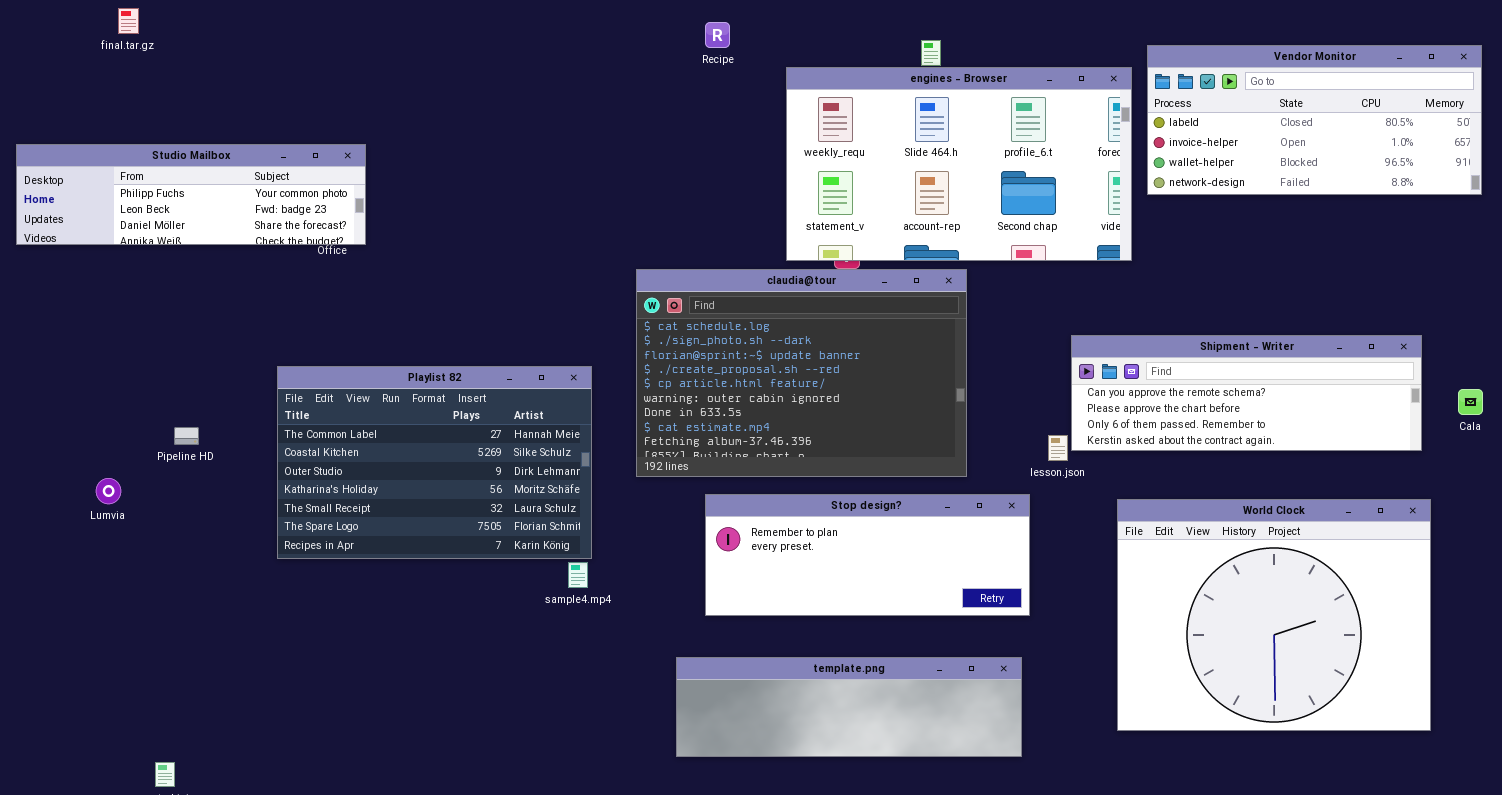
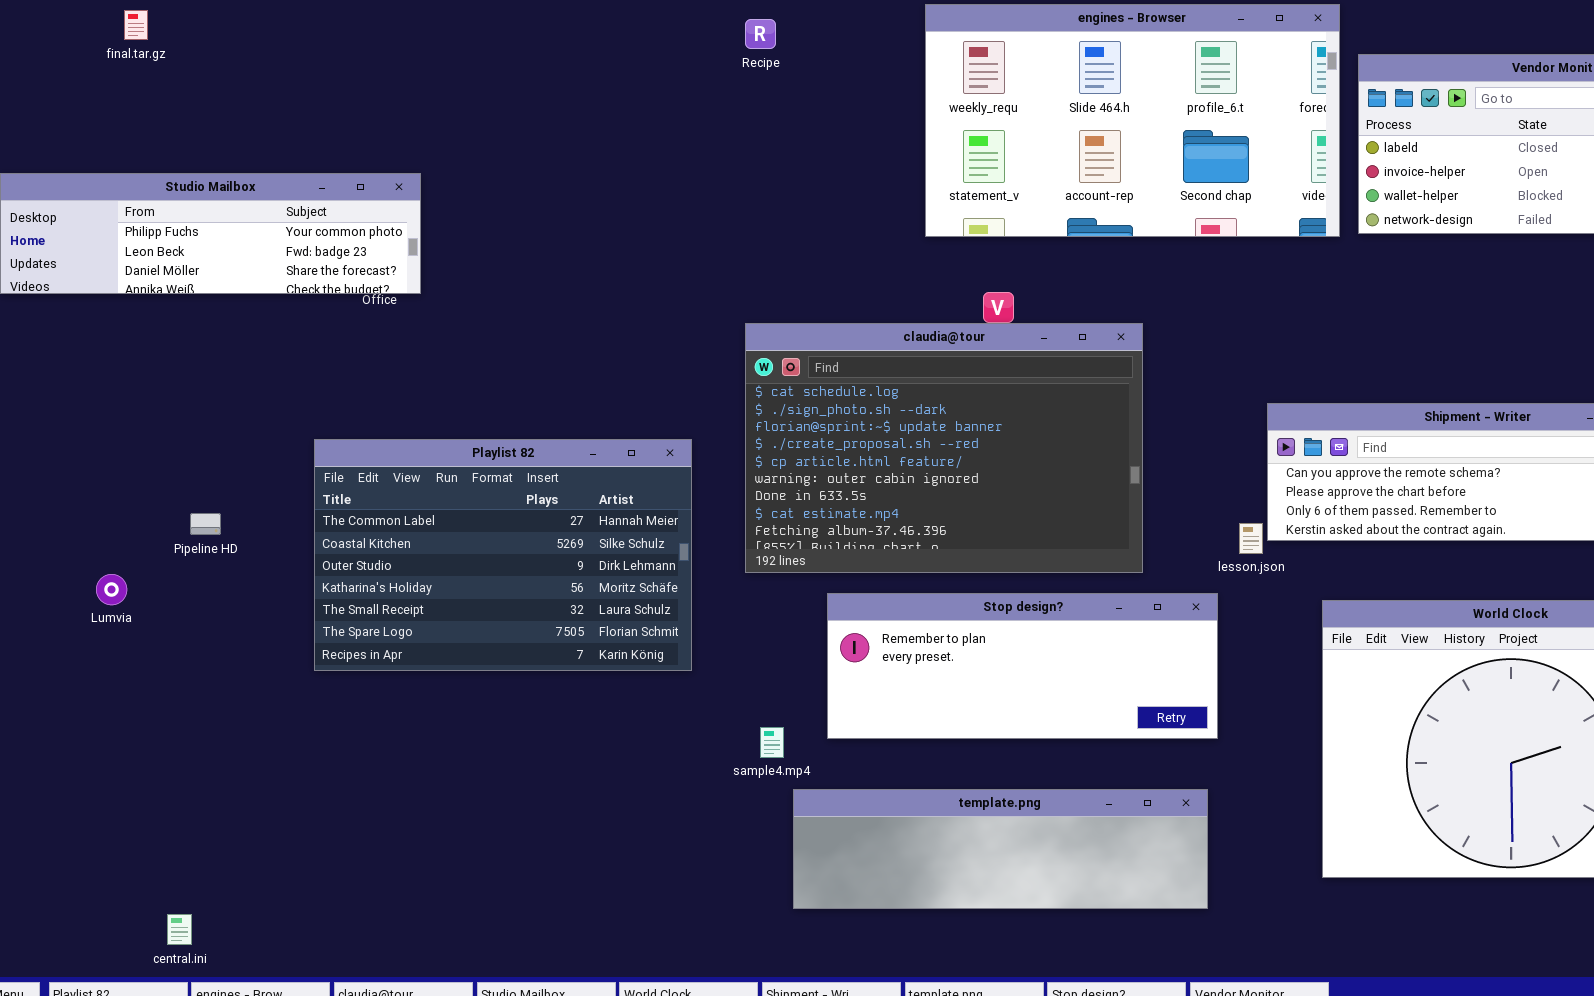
Recipe: [705,22,730,48] -> [745,19,776,49], moved
engines - Browser: [786,67,1132,261] -> [925,4,1340,237], moved
sample4.mp4: [568,562,588,588] -> [760,727,784,758], moved

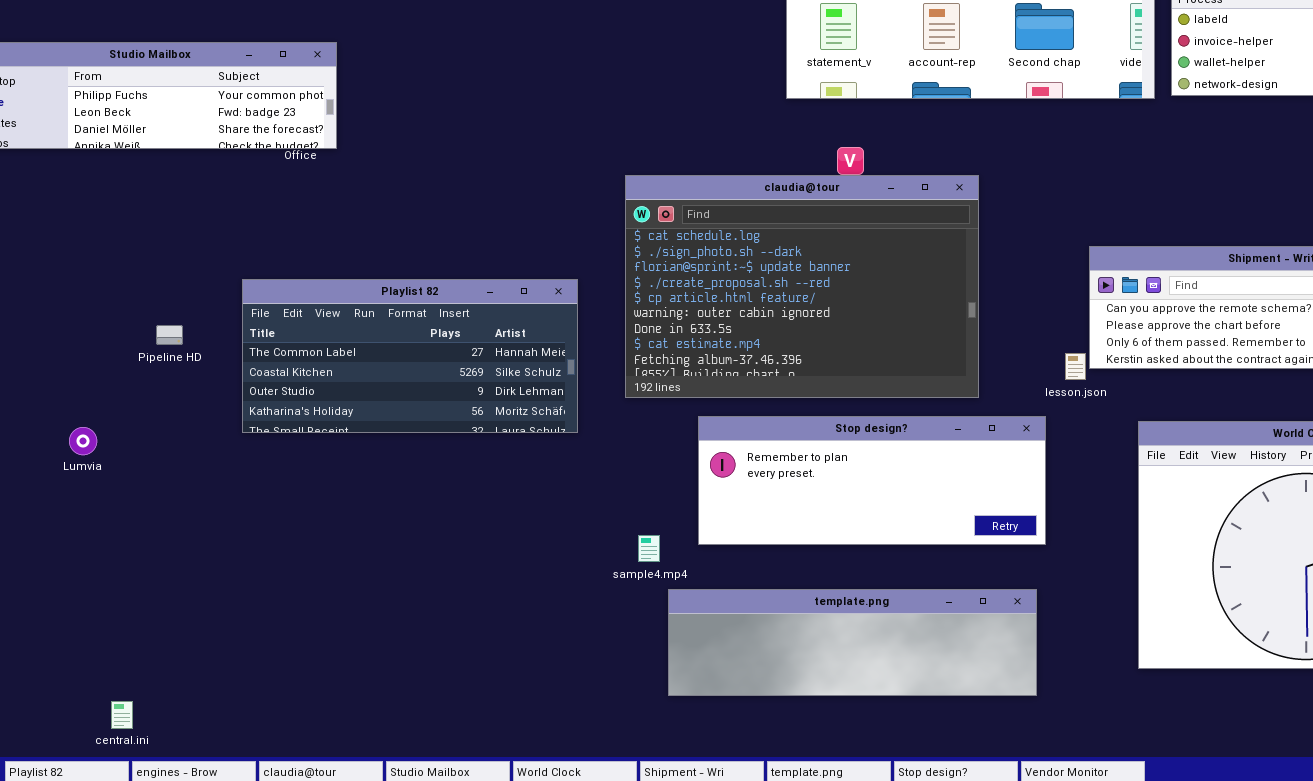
Playlist 82: [314,439,692,671] -> [242,279,578,433], resized
Pipeline HD: [190,513,221,535] -> [156,325,183,345], moved
Lumvia: [96,574,127,605] -> [69,427,97,455], moved

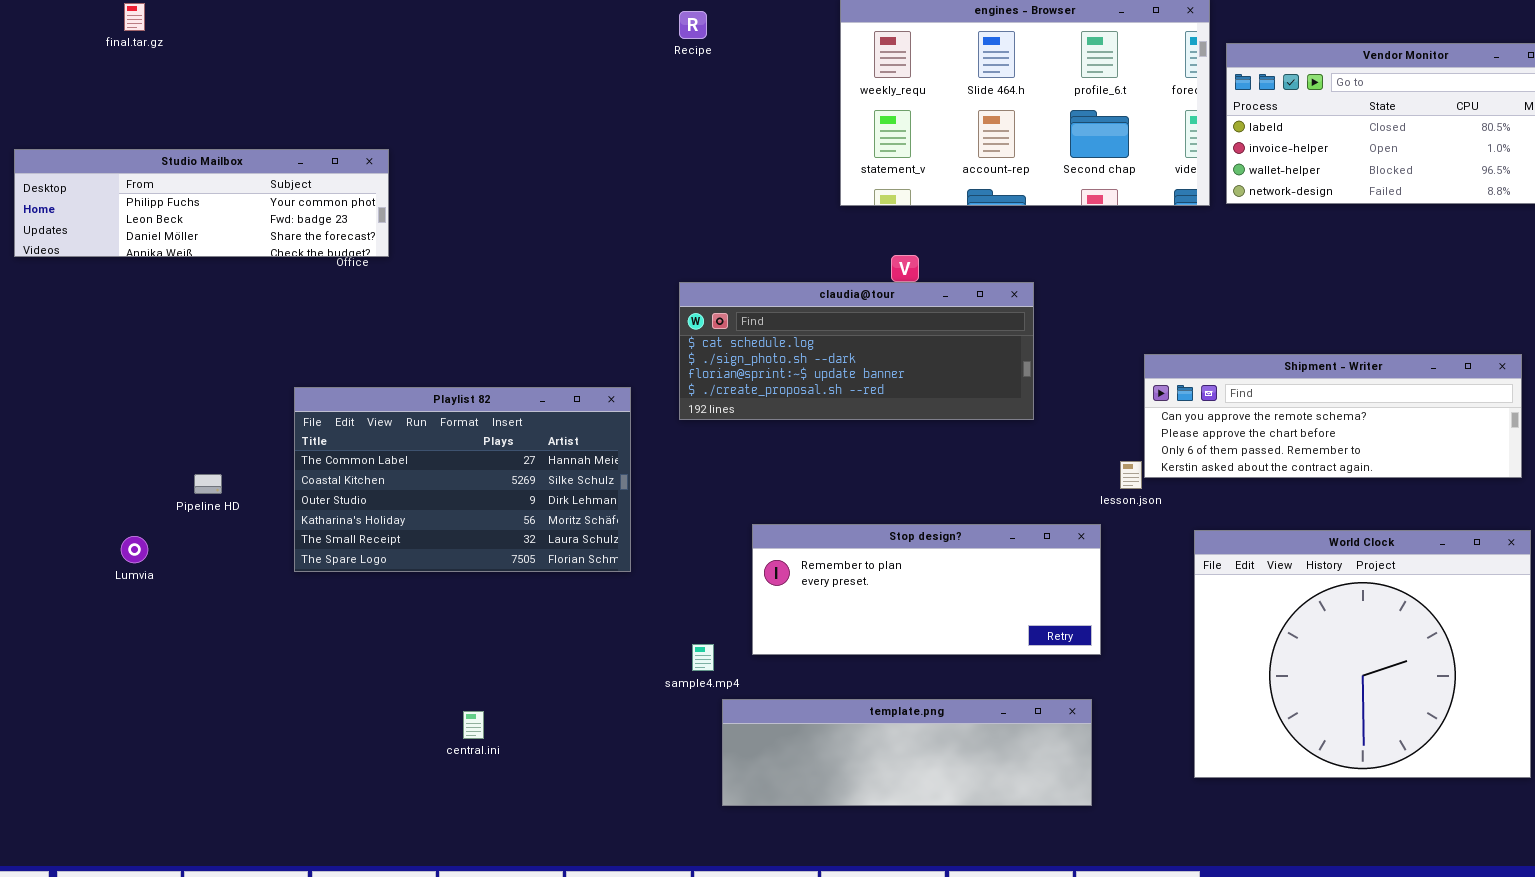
claudia@tour: [625,175,979,398] -> [679,282,1034,420], resized
Playlist 82: [242,279,578,433] -> [294,387,631,572], resized
Pipeline HD: [156,325,183,345] -> [194,474,222,494], moved
central.ini: [111,701,133,729] -> [463,711,484,739], moved

